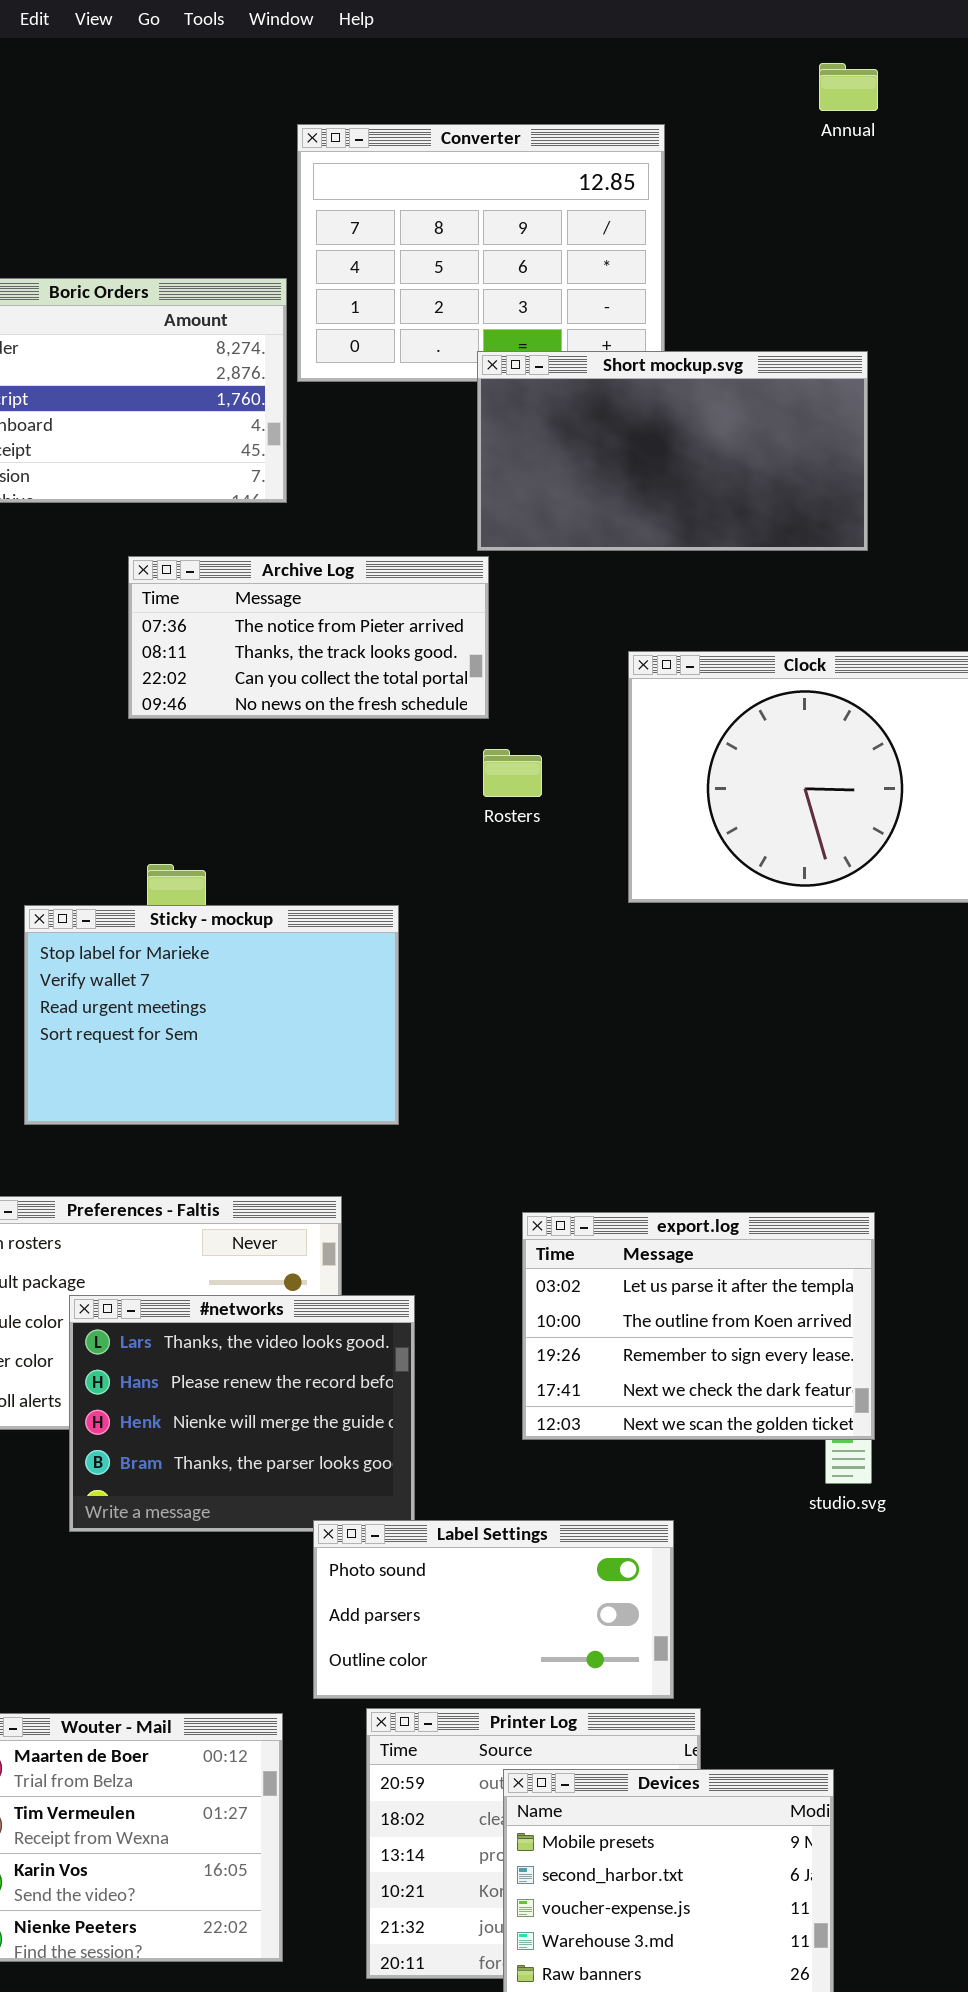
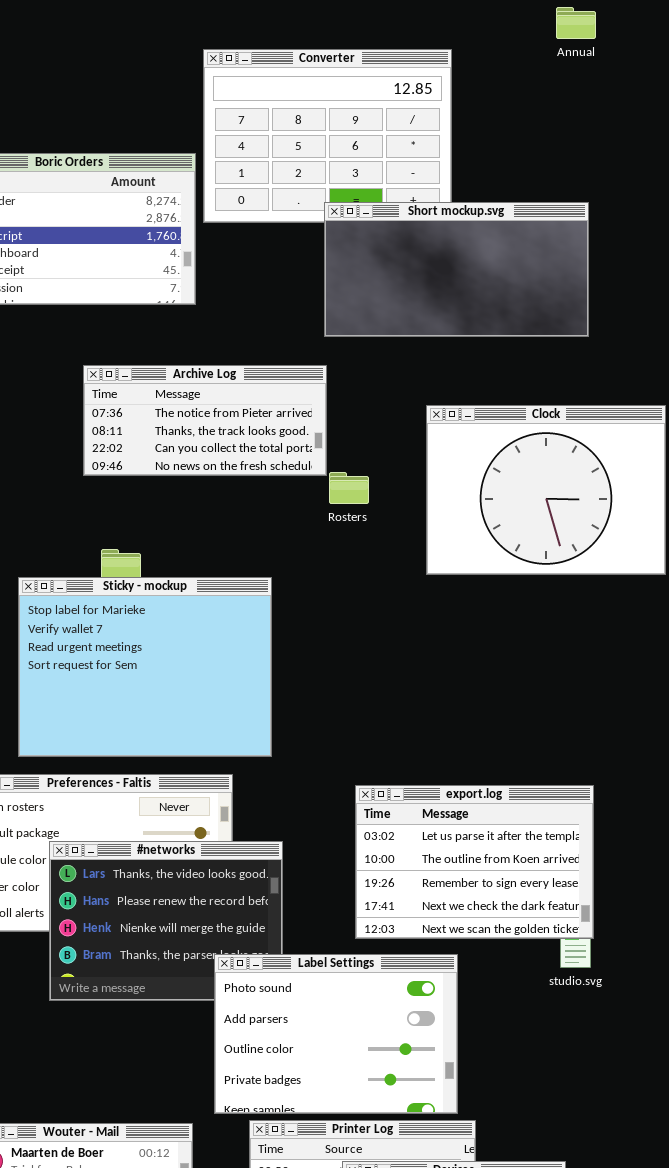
Archive Log: [128,556,489,719] -> [83,365,327,476], moved
Sticky - mockup: [24,905,399,1125] -> [18,577,272,757], resized
Label Settings: [313,1520,674,1699] -> [214,954,458,1114], resized

